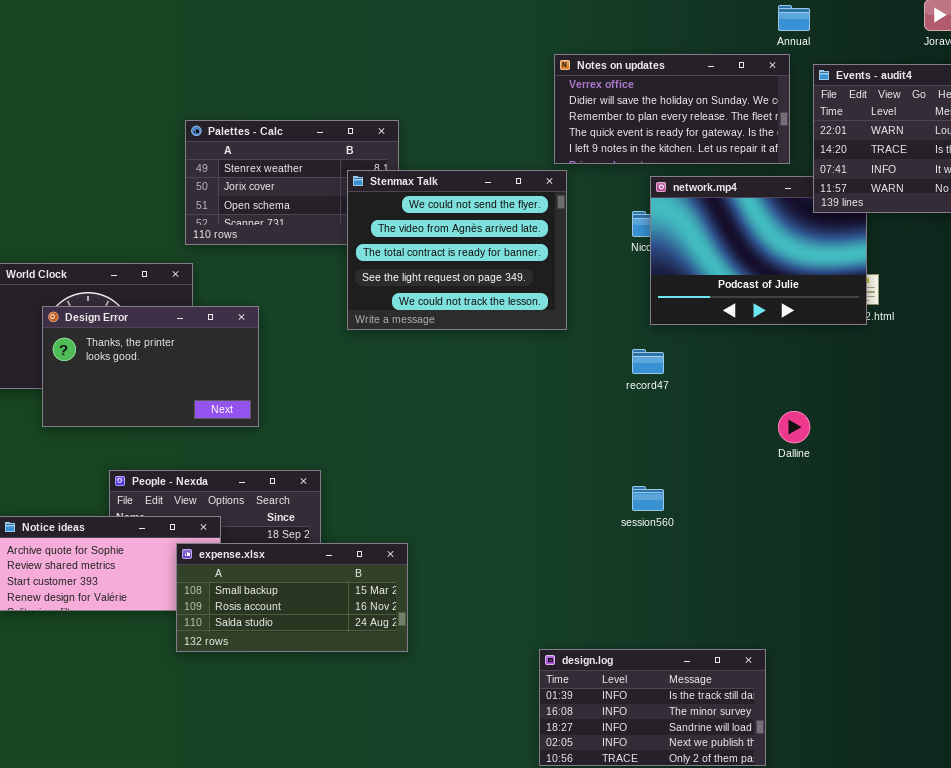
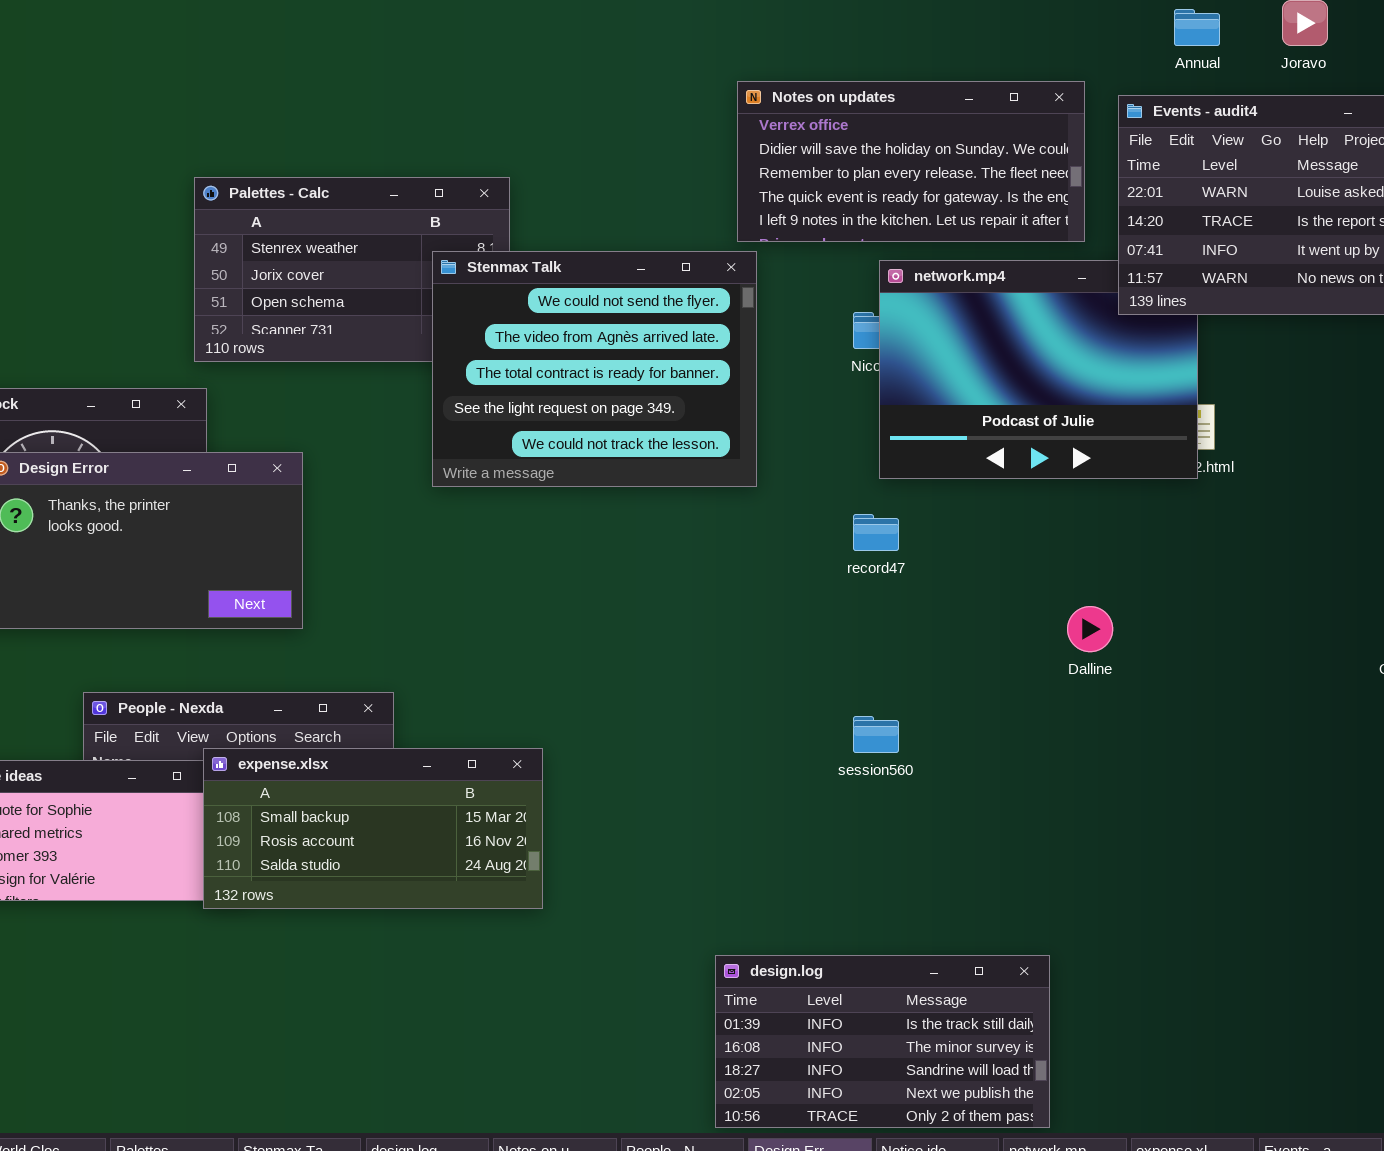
Annual: [778,5,810,31] -> [1174,9,1220,46], moved
expense.xlsx: [176,543,408,652] -> [203,748,543,909], moved

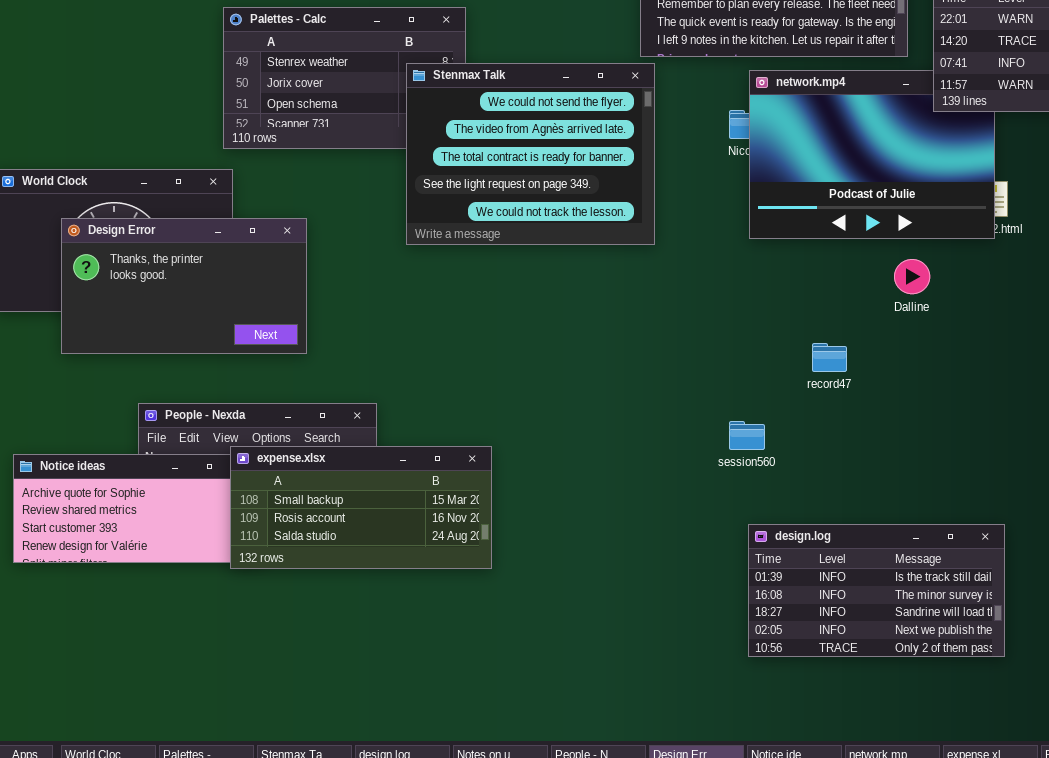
record47: [853,514,899,551] -> [812,343,847,372], moved
Dalline: [1067,606,1113,652] -> [894,259,930,294], moved
design.log: [715,955,1050,1128] -> [748,524,1005,657], moved

